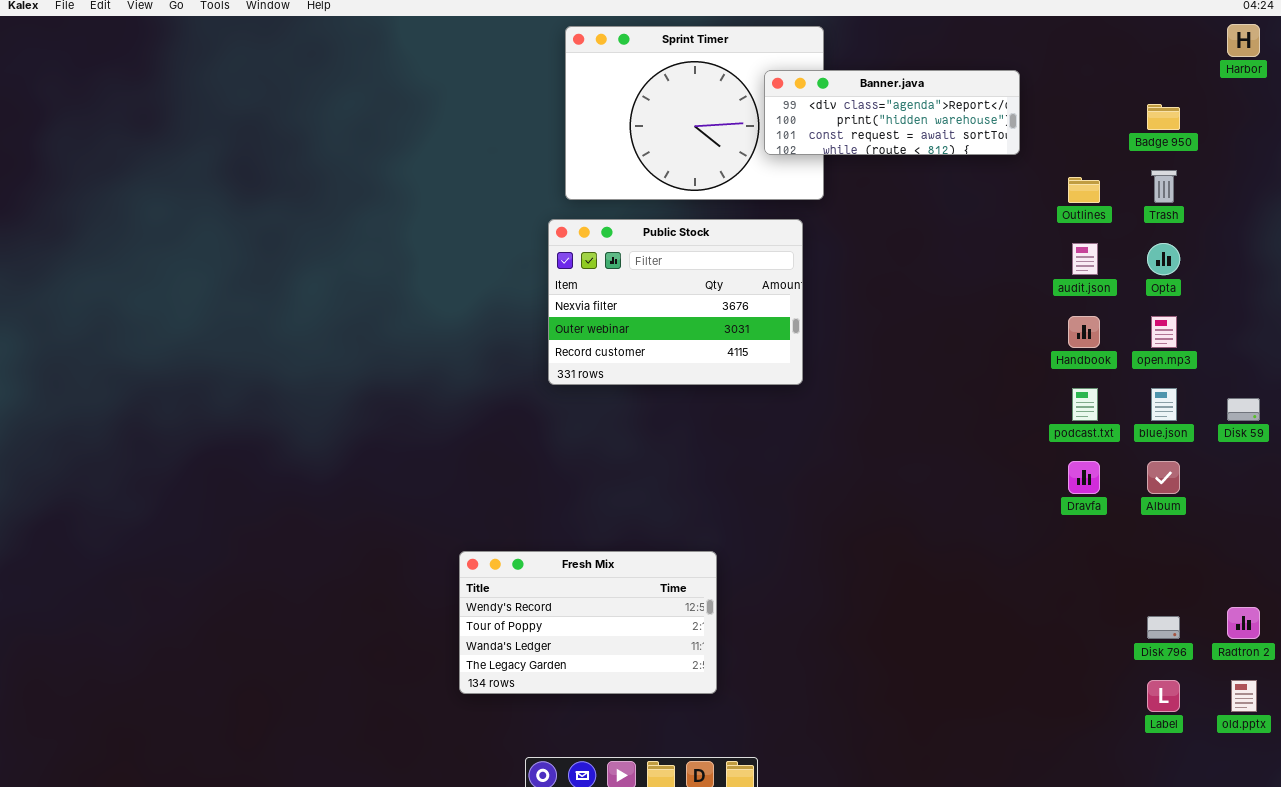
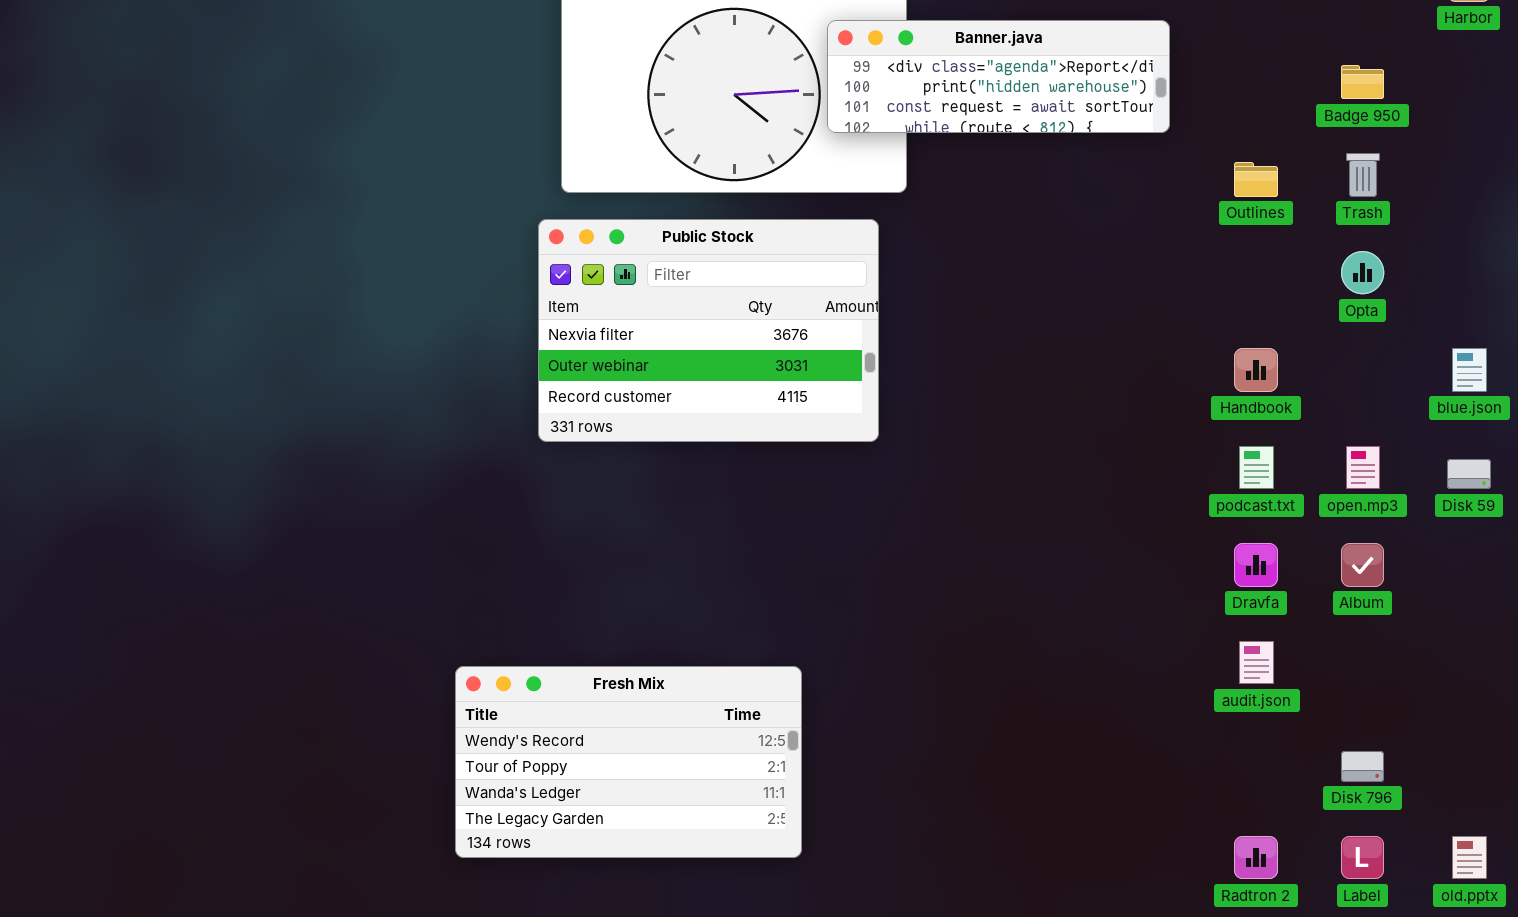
audit.json: [1072,243,1098,275] -> [1239,641,1274,684], moved
open.mp3: [1151,316,1177,348] -> [1346,446,1380,489], moved
blue.json: [1151,388,1177,421] -> [1452,348,1487,392], moved
Fresh Mix: [459,551,717,694] -> [455,666,802,858], moved
Radtron 2: [1227,607,1260,639] -> [1234,836,1278,879], moved

